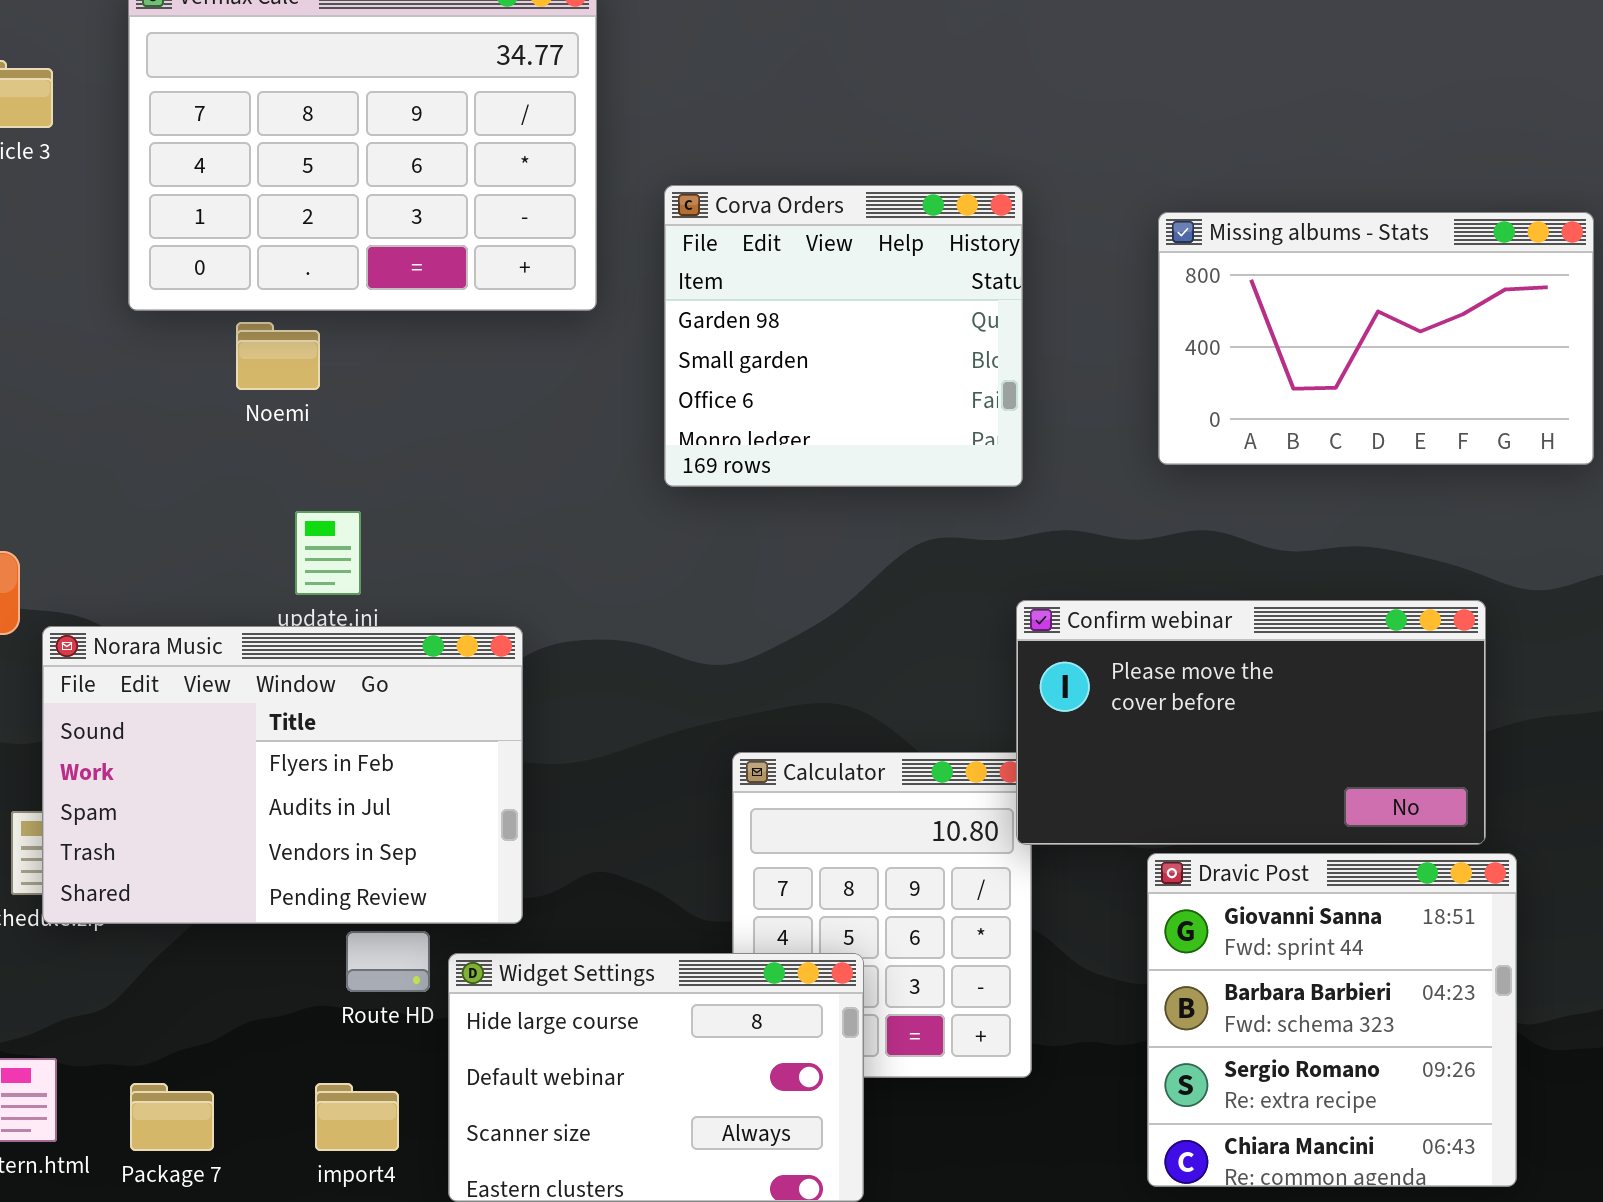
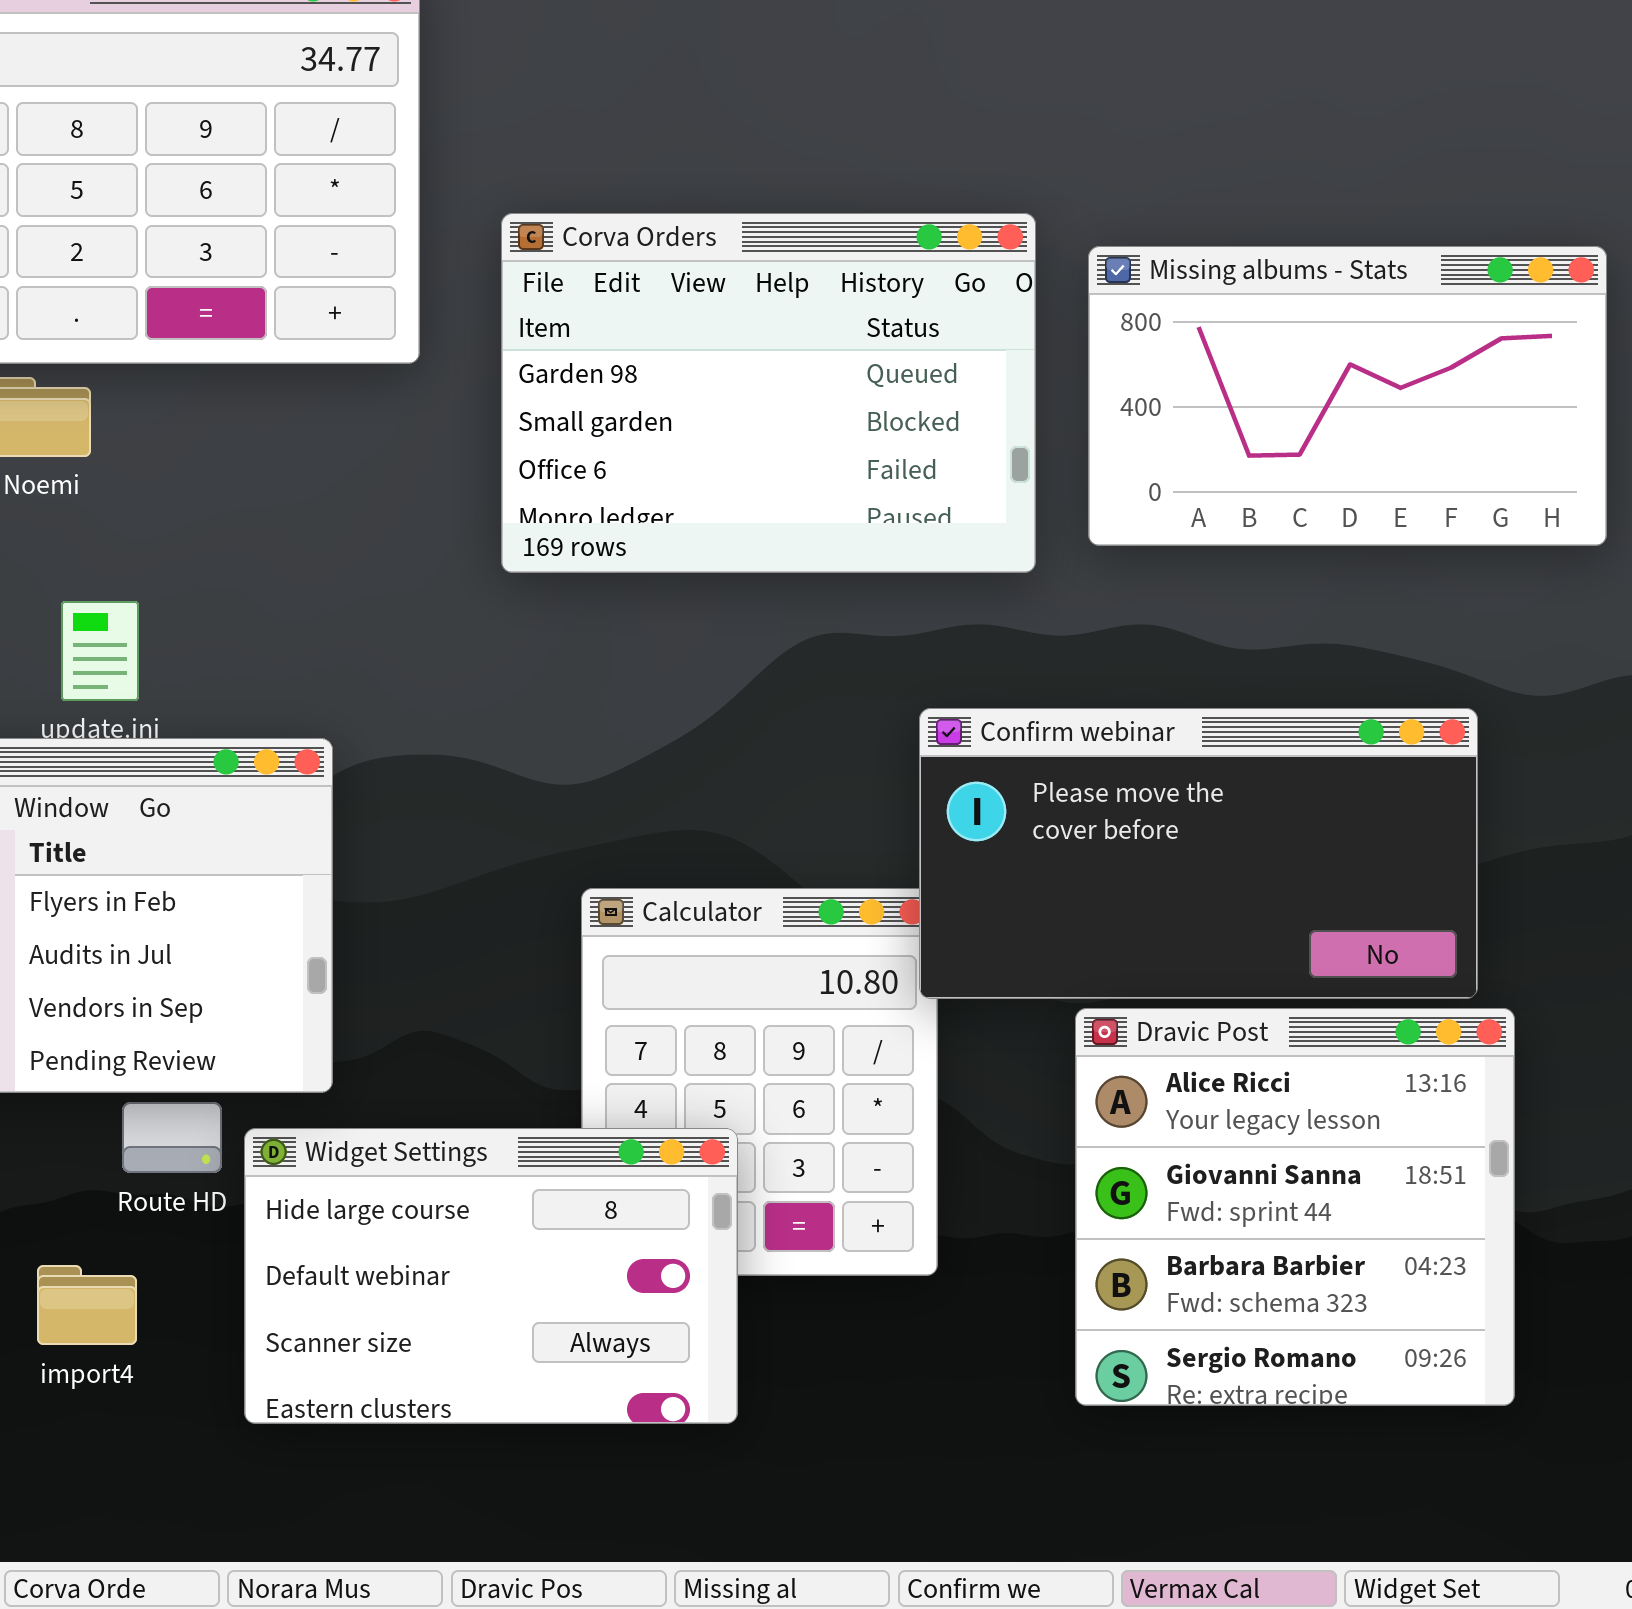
Corva Orders: [664,185,1023,487] -> [501,213,1036,573], resized
Dravic Post: [1147,853,1517,1187] -> [1075,1008,1515,1406], scrolled up 1 row
import4: [315,1083,399,1151] -> [37,1265,137,1345], moved

